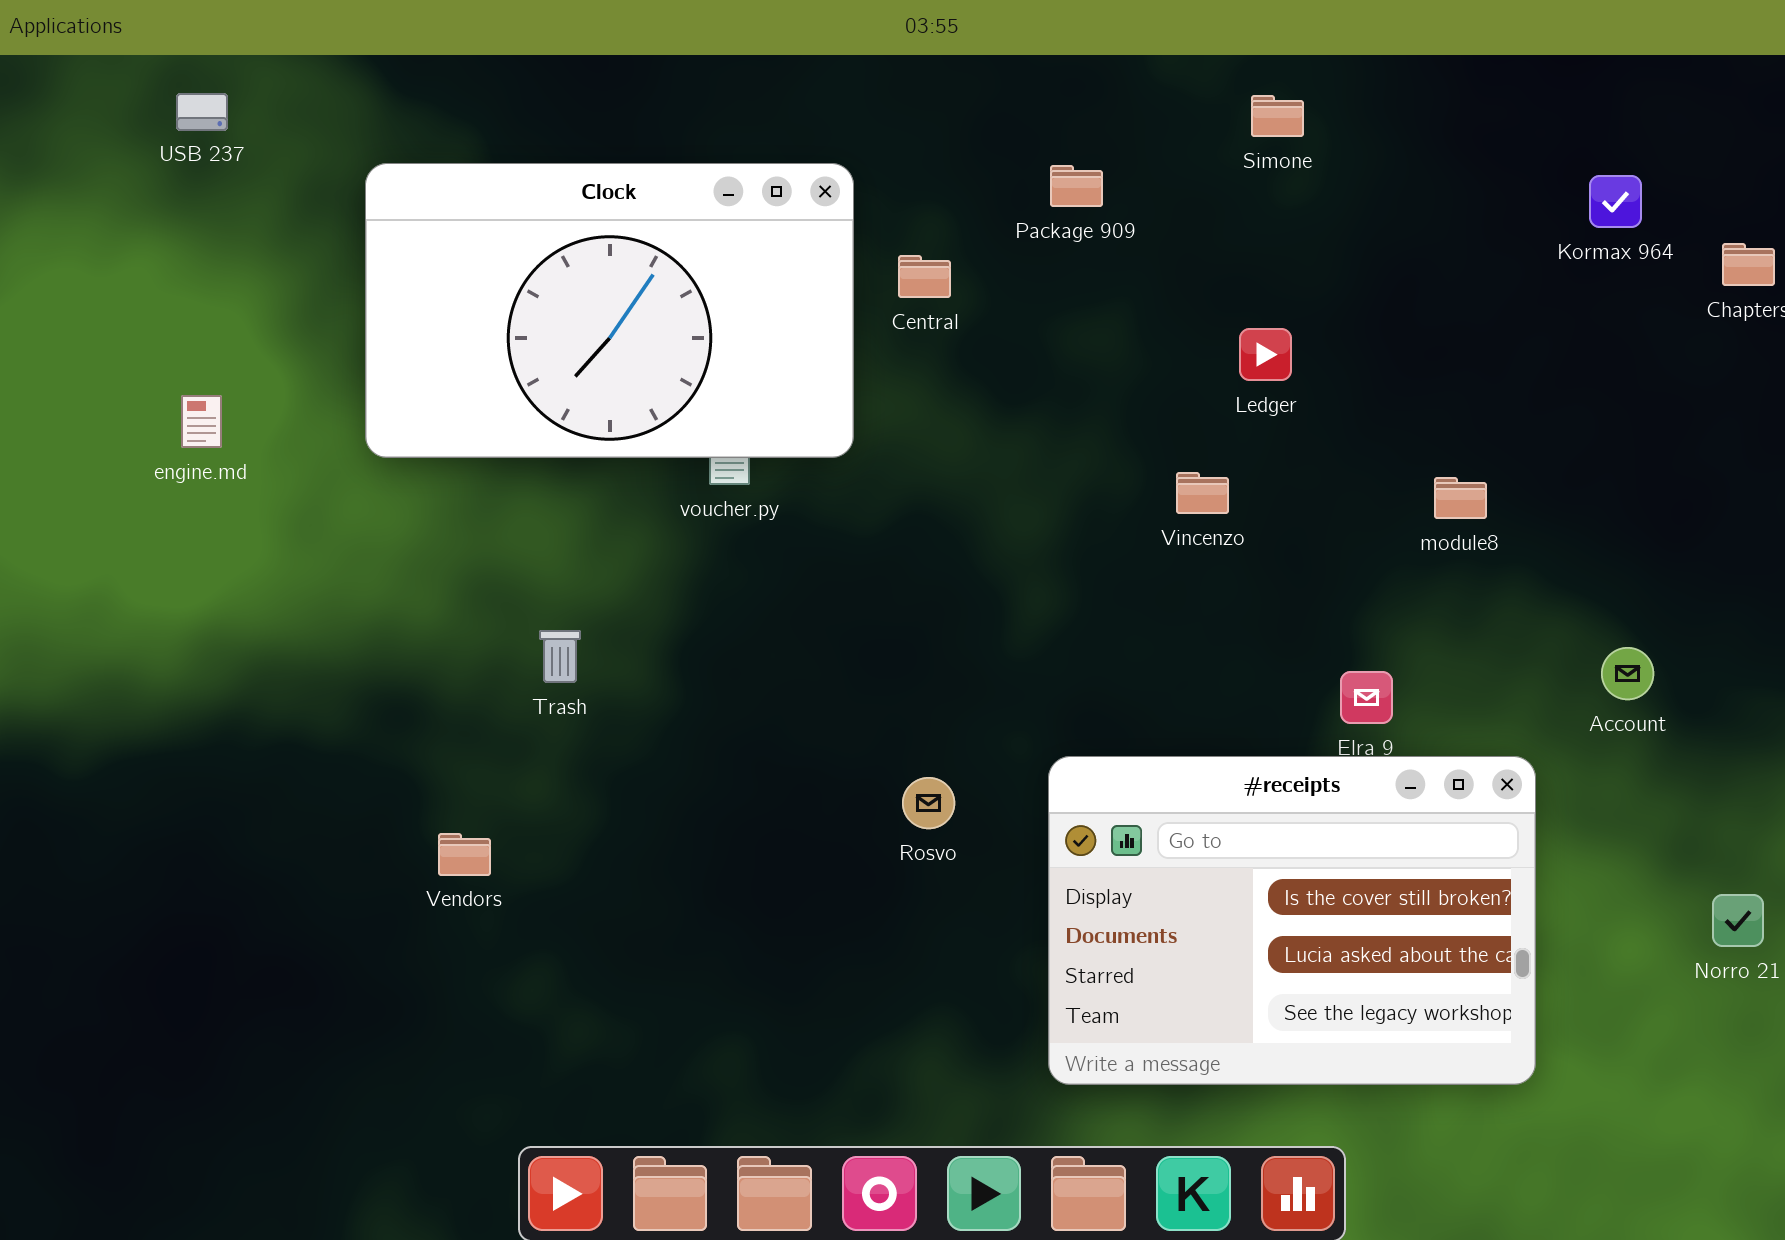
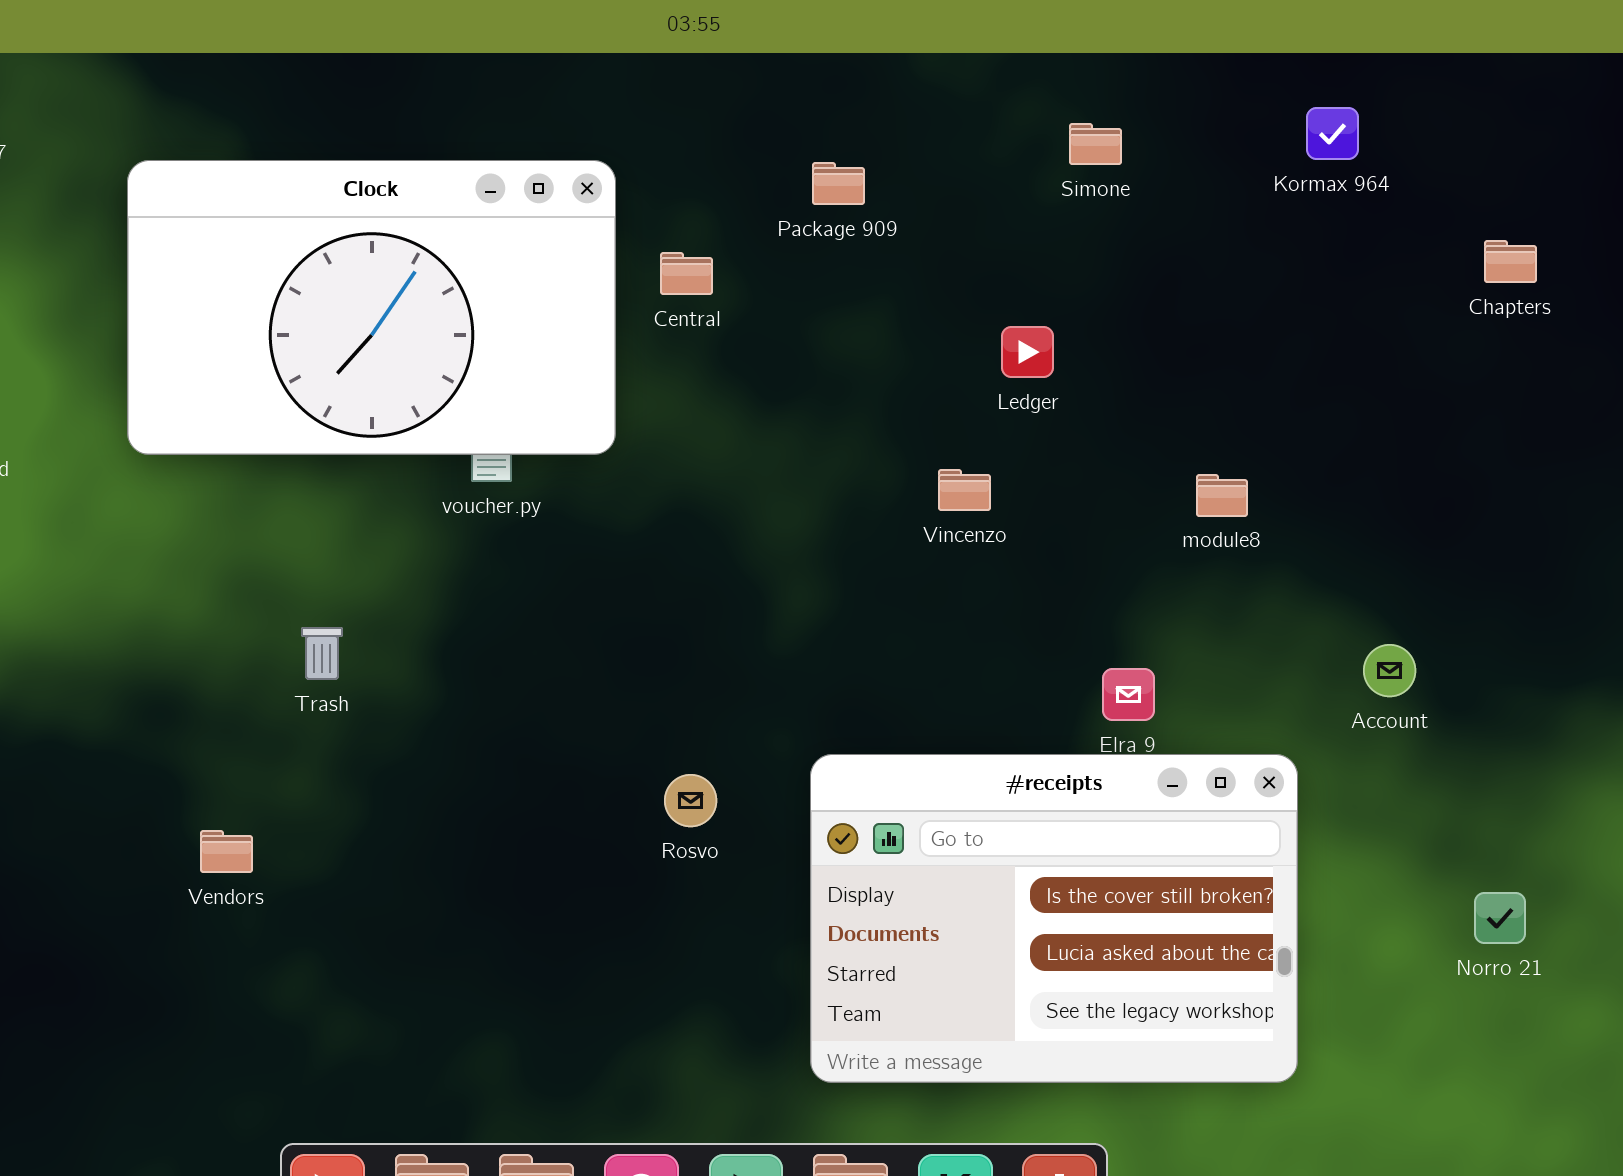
Simone: [1251,95,1304,137] -> [1069,123,1122,165], moved
Kormax 964: [1589,175,1642,228] -> [1306,107,1359,160], moved

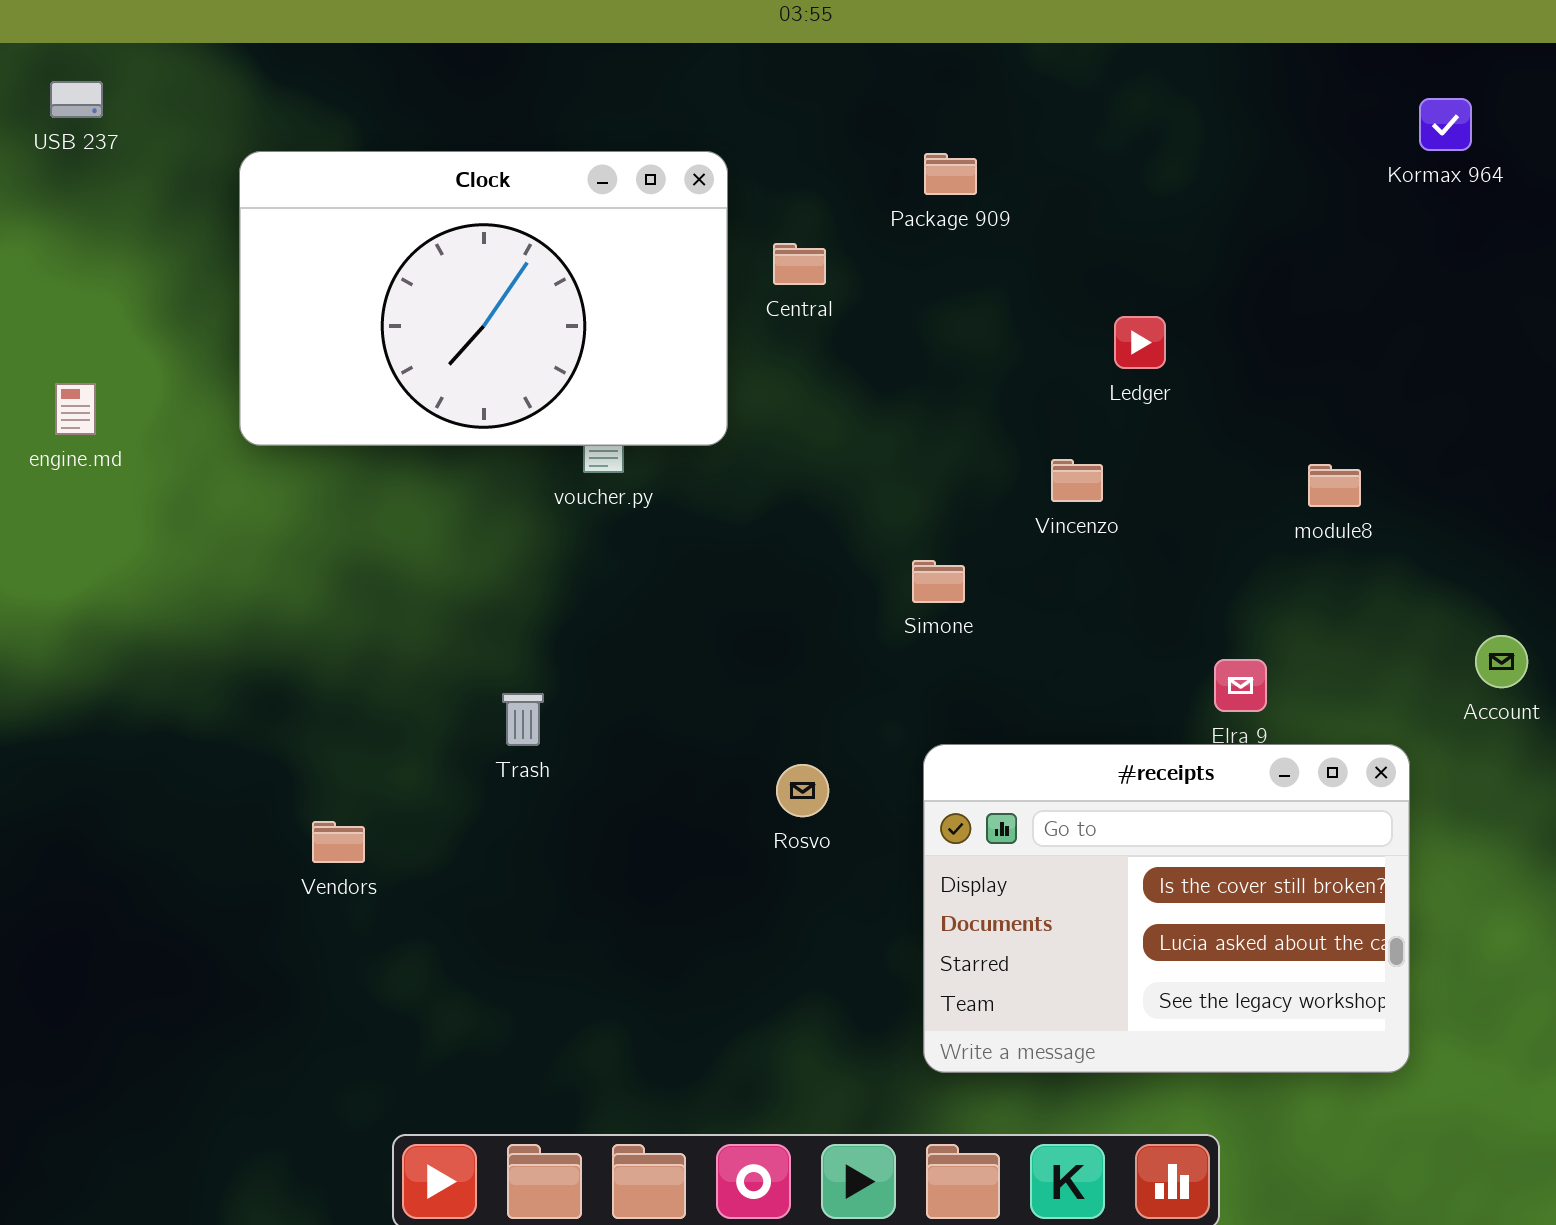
Simone: [1069,123,1122,165] -> [912,560,965,603], moved
Trash: [301,627,343,680] -> [502,693,544,746], moved

